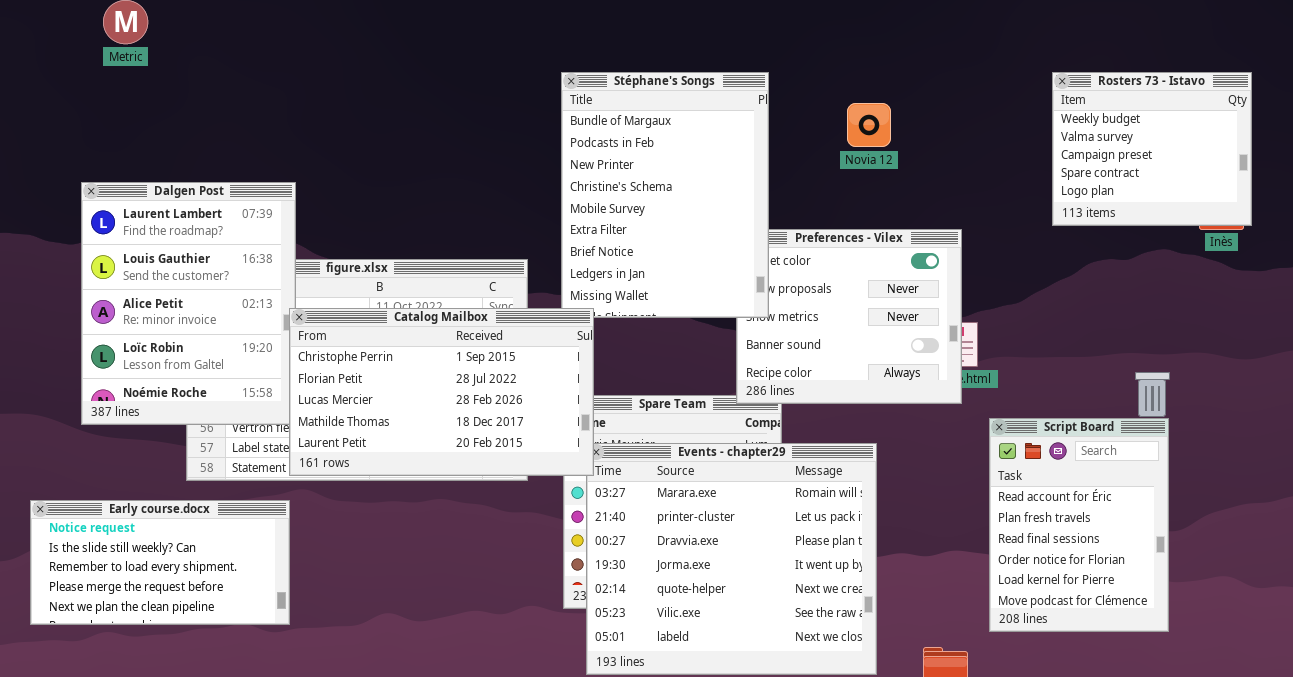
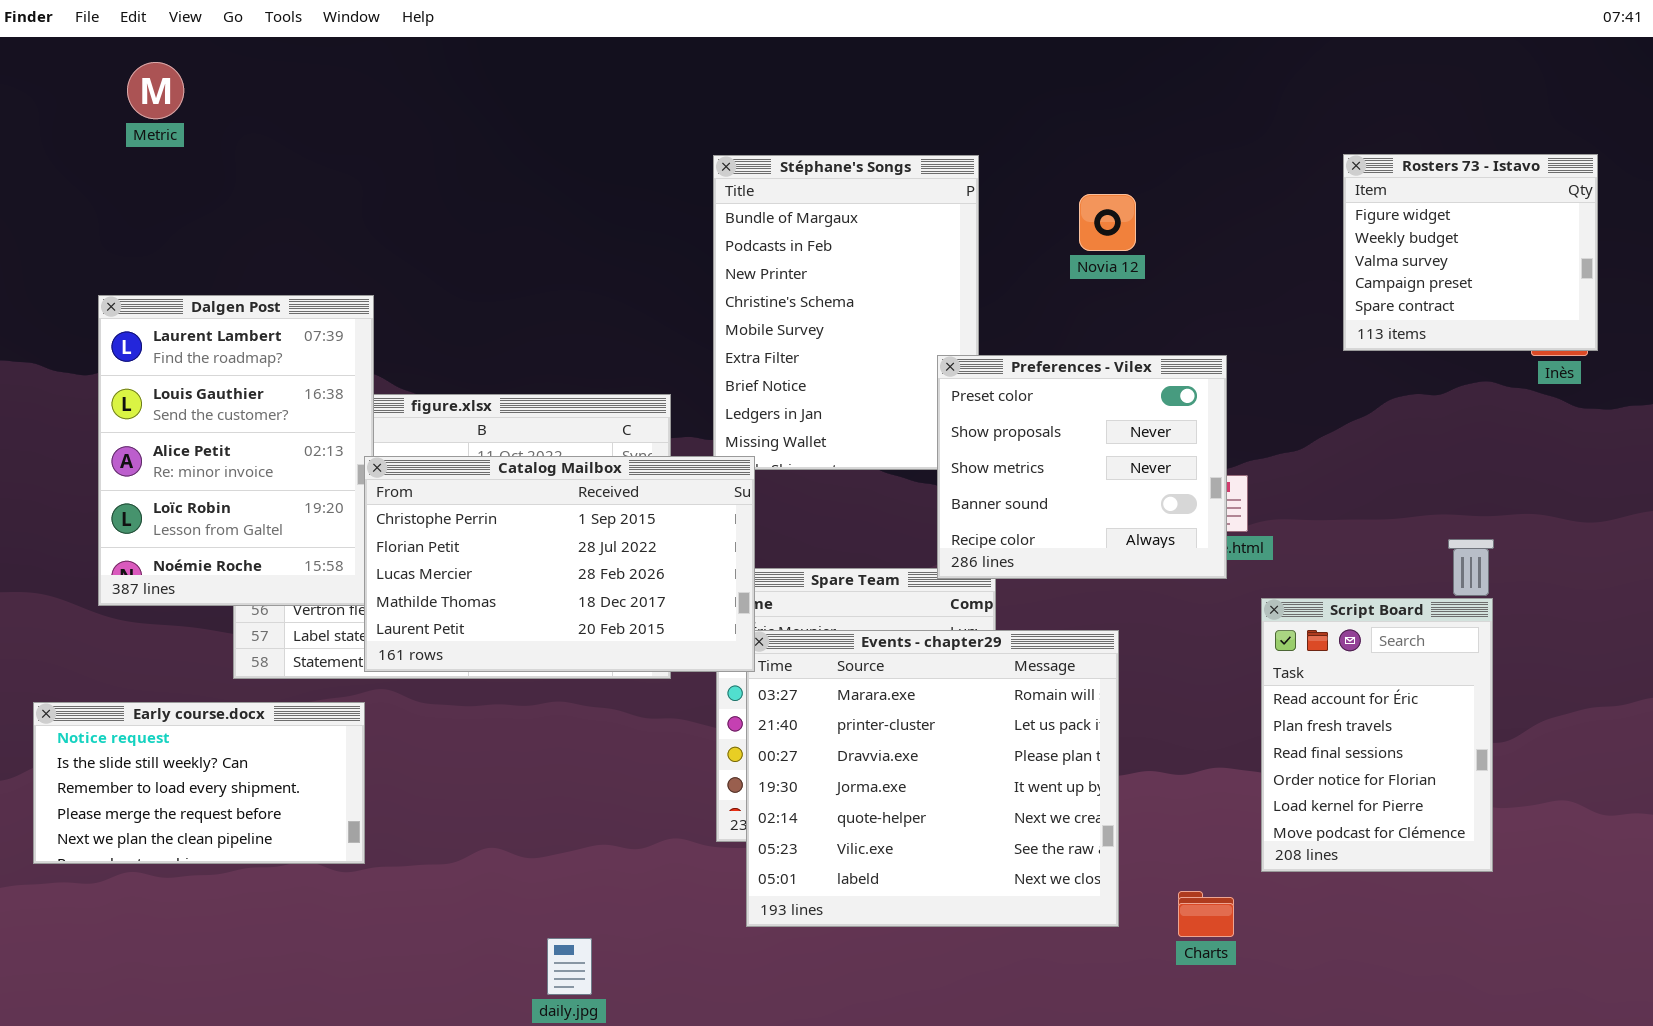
Rosters 73 - Istavo: [1052,72,1252,226] -> [1343,154,1598,351], scrolled up 1 row
Preferences - Vilex: [736,229,962,404] -> [937,355,1227,579], raised

